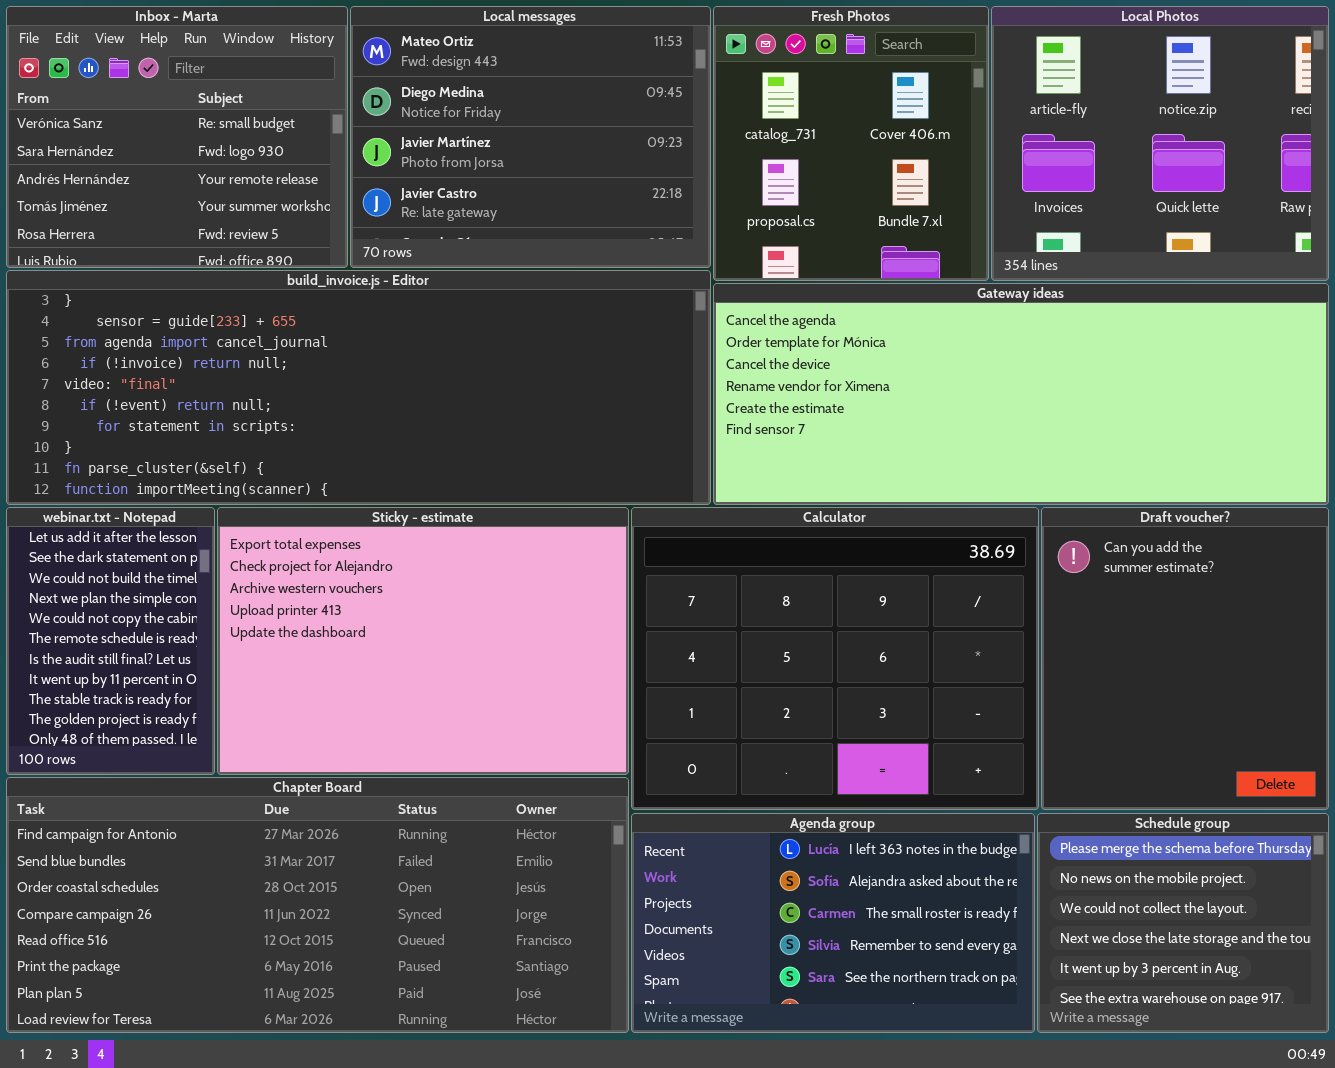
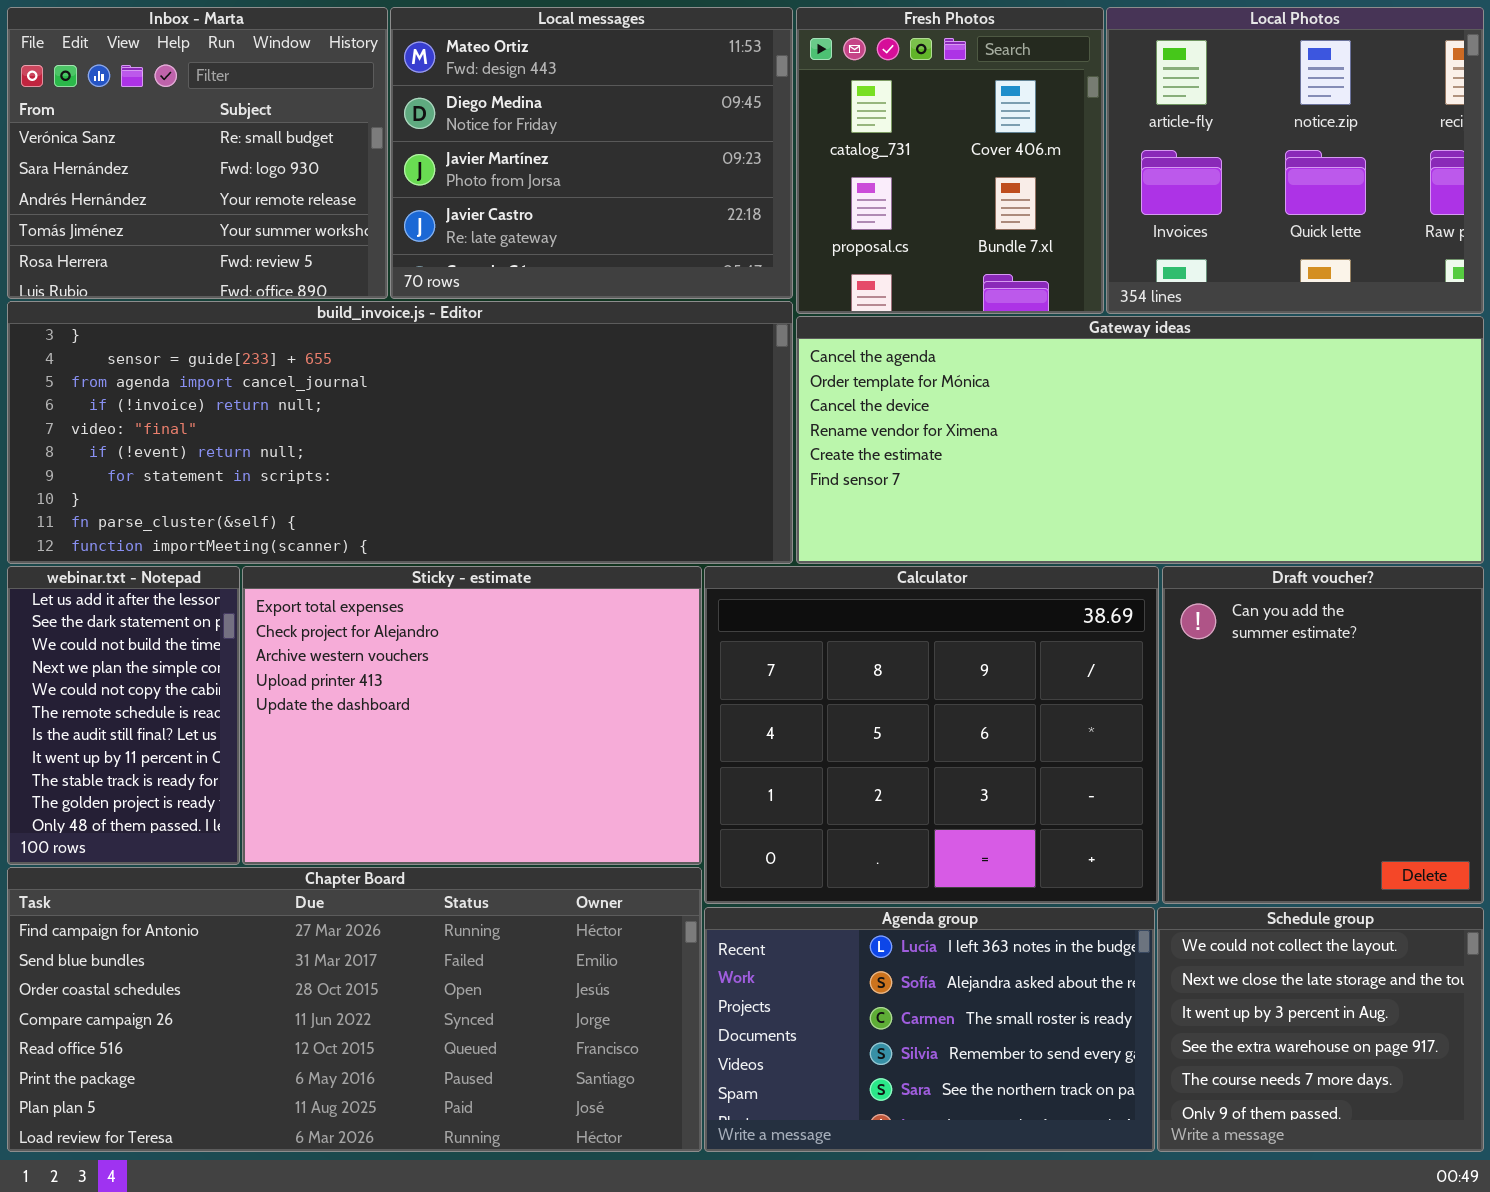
Schedule group: [1037,813,1329,1033] -> [1157,907,1484,1152], scrolled down 2 rows

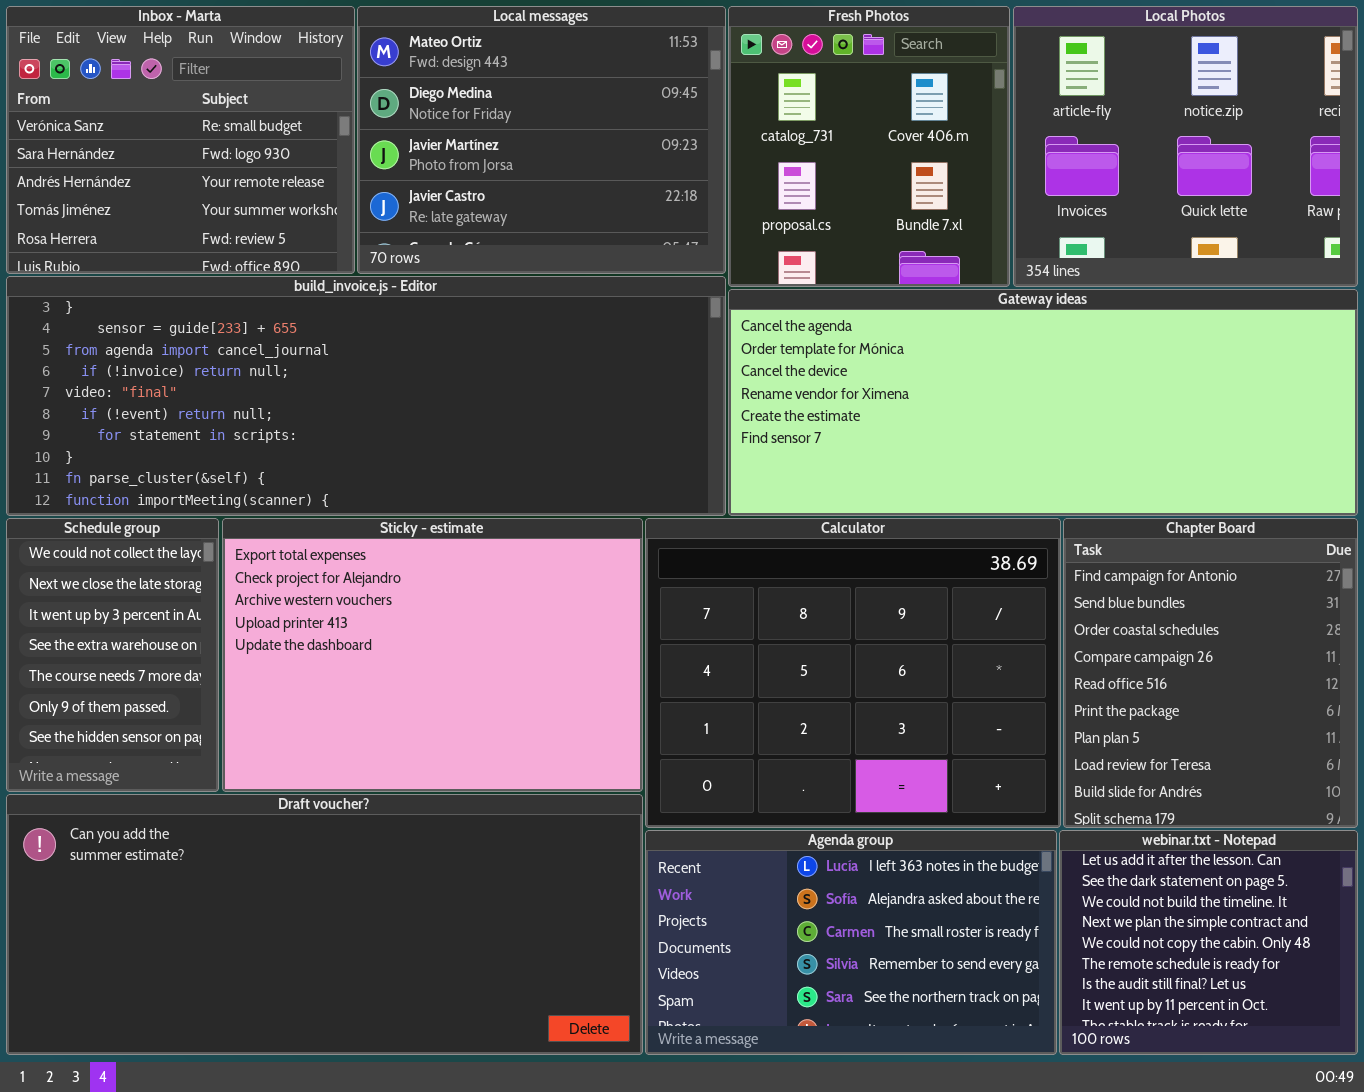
webinar.txt - Notepad: [7,566,240,865] -> [1059,830,1358,1055], moved, resized
Draft voucher?: [1162,566,1484,904] -> [6,794,643,1055], moved, resized
Chapter Board: [7,867,702,1152] -> [1063,518,1358,828], moved, resized
Schedule group: [1157,907,1484,1152] -> [6,518,219,792], moved, resized

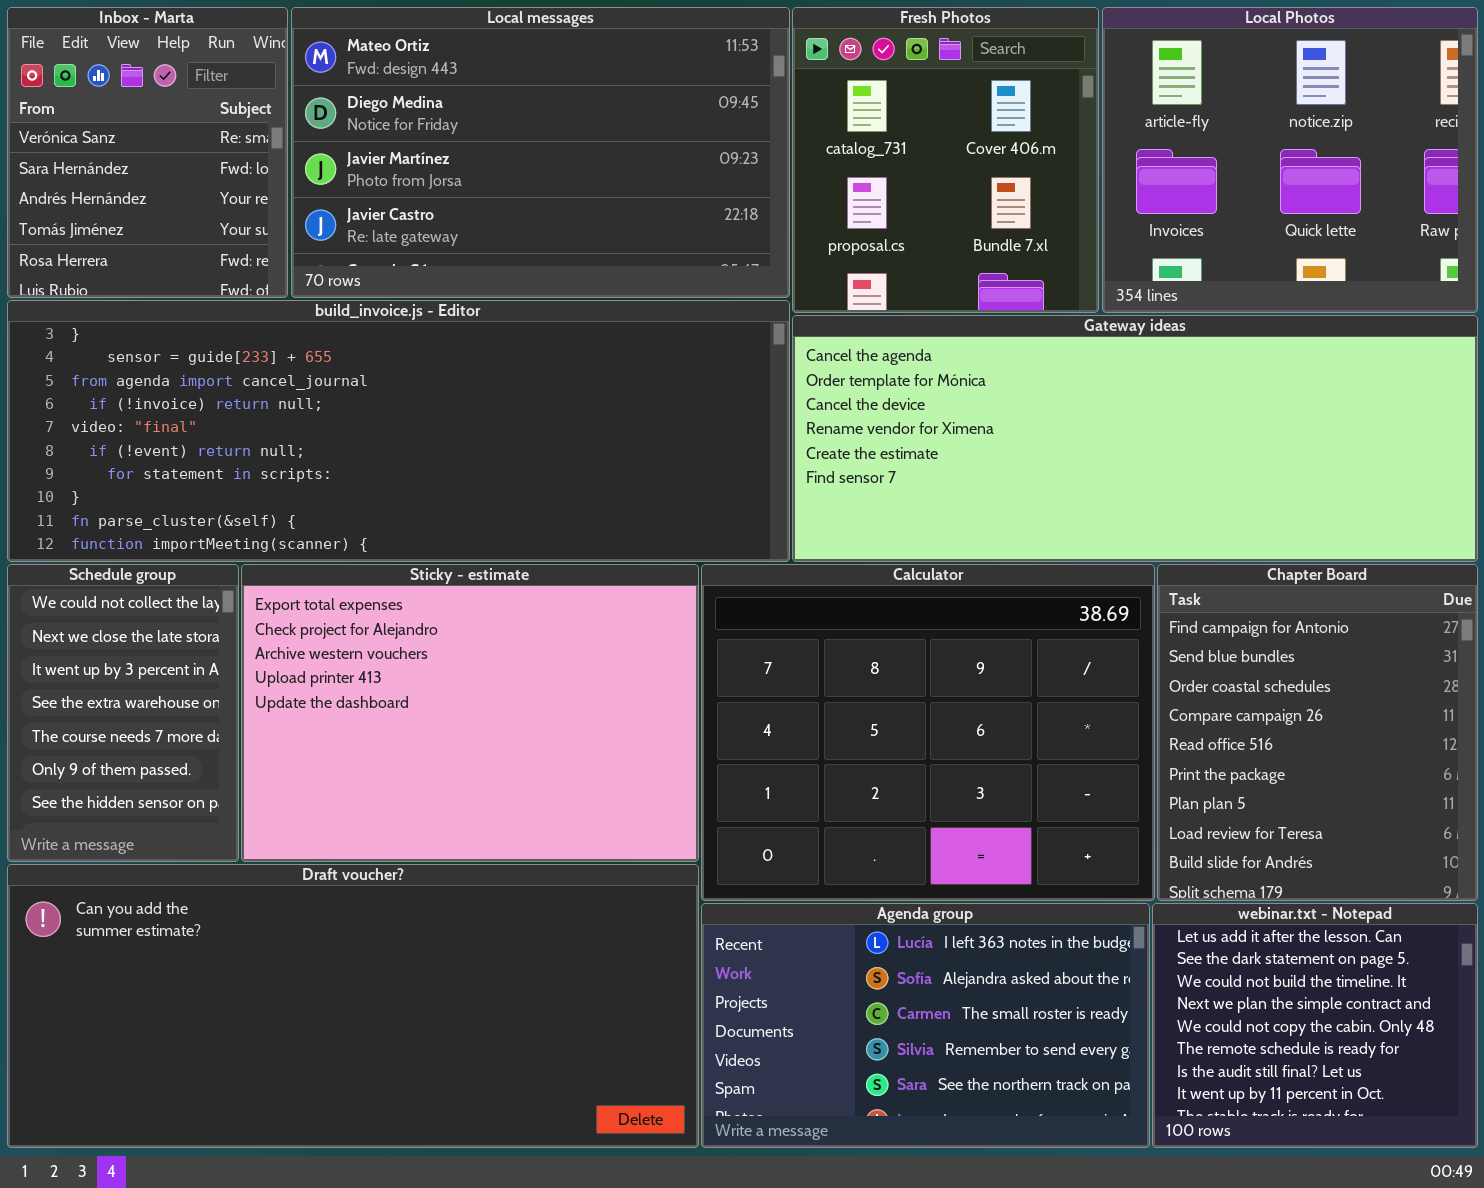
Inbox - Marta: [6,6,355,274] -> [7,7,288,298], resized
Local messages: [357,6,726,274] -> [291,7,790,298], resized

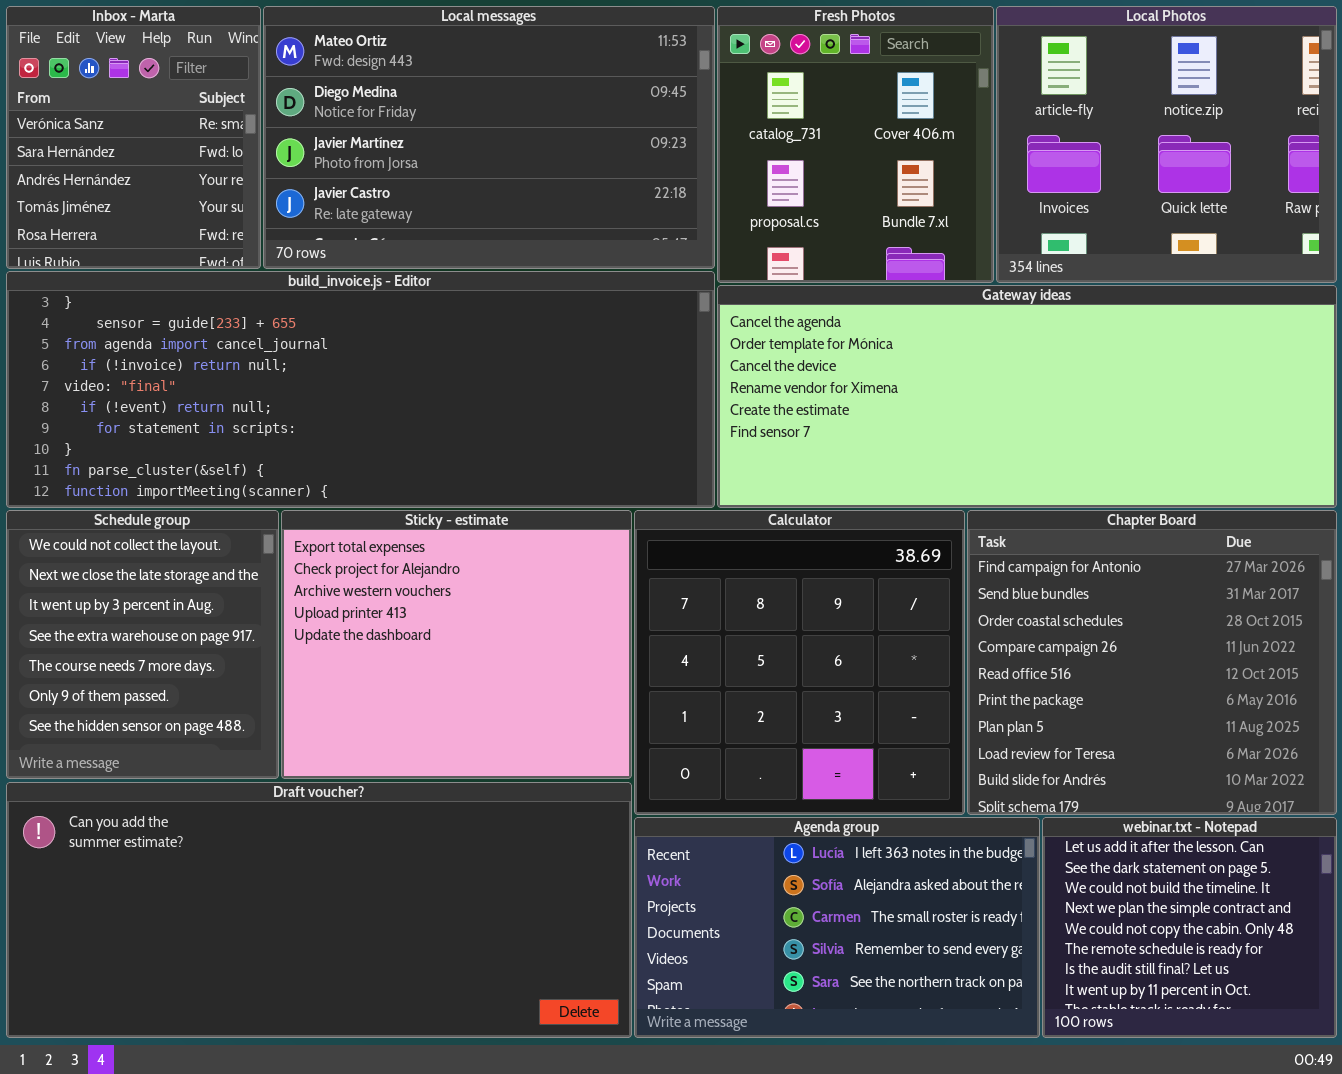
Schedule group: [7,564,239,862] -> [6,510,279,779], resized
Sticky - estimate: [241,564,699,862] -> [281,510,632,779], resized
Calculator: [701,564,1155,901] -> [634,510,965,815], resized
Chapter Board: [1157,564,1478,901] -> [967,510,1337,815], resized

